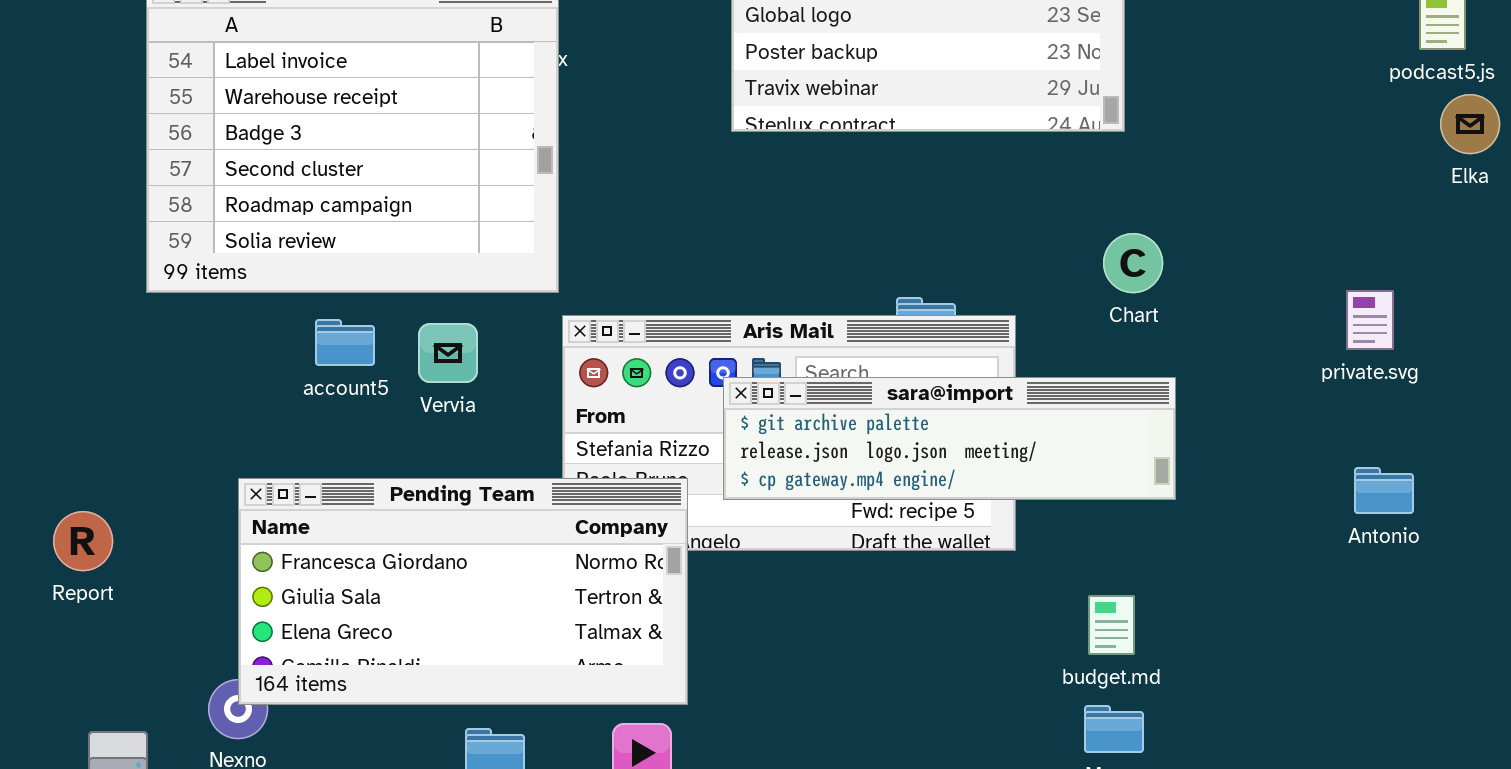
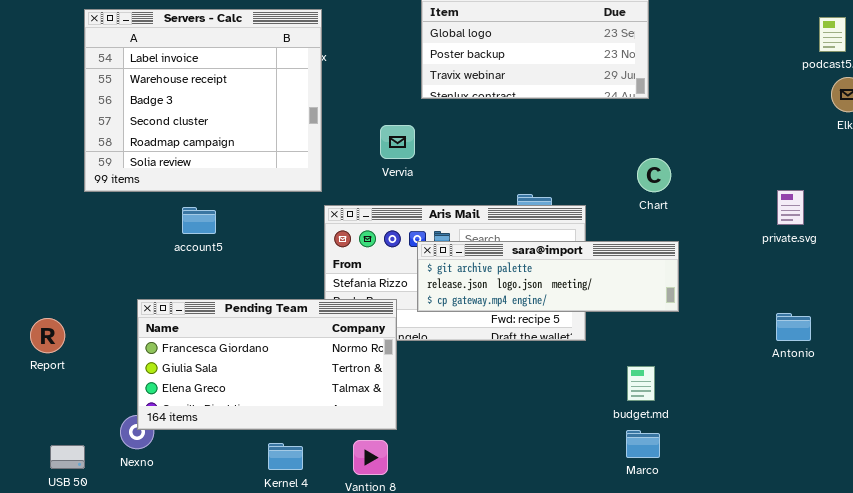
Vervia: [418,323,478,383] -> [380,125,415,159], moved
Antonio: [1354,467,1414,514] -> [776,313,811,341], moved

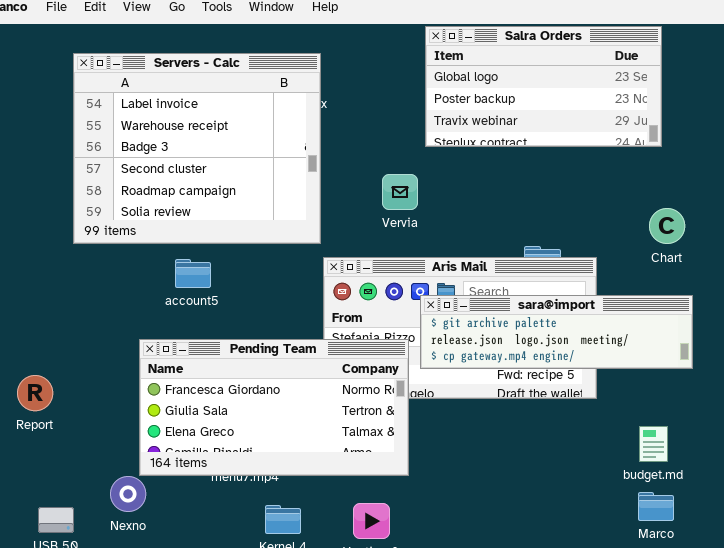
Pending Team: [137,299,397,430] -> [139,339,409,476], moved

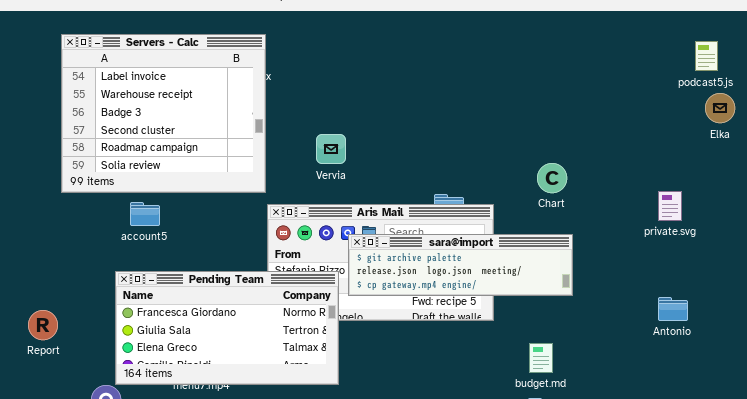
Salra Orders: [425,26,662,147] -> none, closed
account5: [175,259,211,288] -> [130,202,160,226], moved
Report: [17,375,53,411] -> [28,310,58,340], moved

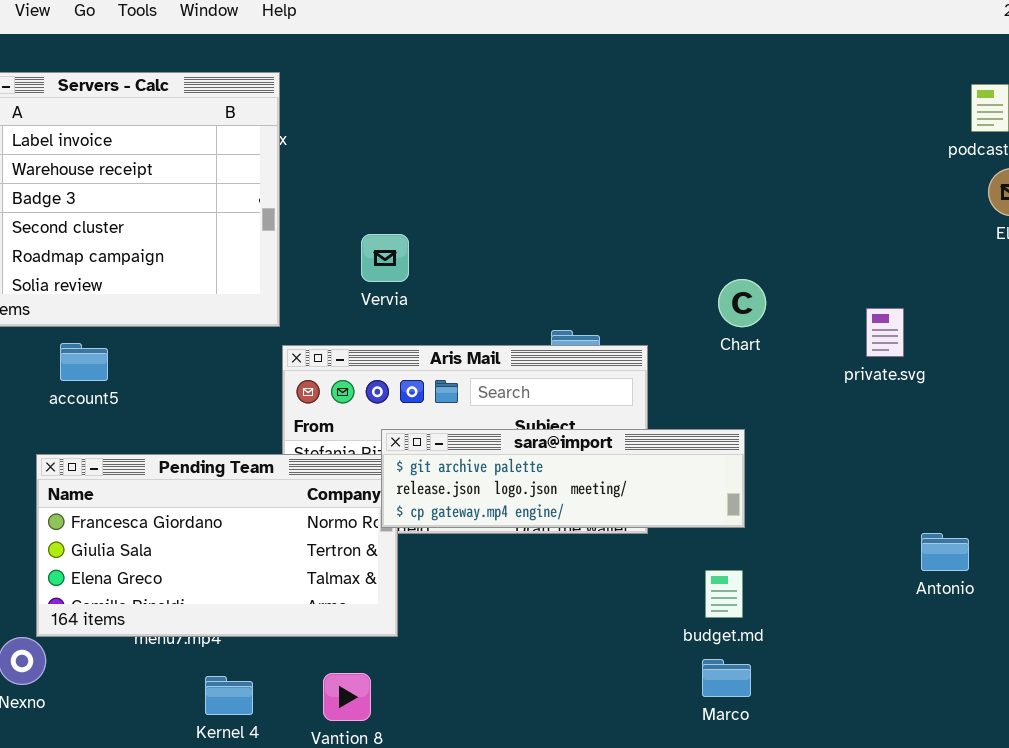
private.svg: [658,191,682,221] -> [866,308,904,357], moved
sara@import: [348,234,573,296] -> [381,429,745,528], moved
Antonio: [658,297,688,321] -> [921,533,969,571], moved

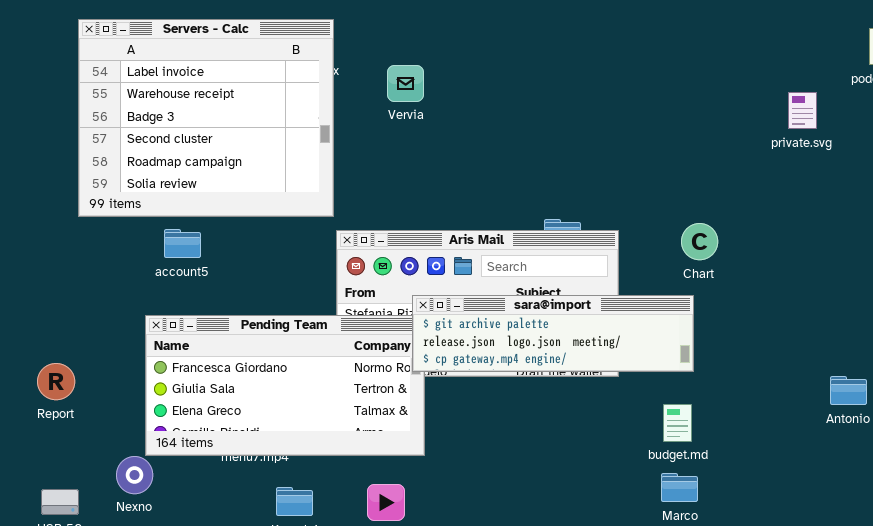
Vervia: [361,234,409,282] -> [387,65,424,102], moved
Chart: [718,279,766,327] -> [681,223,718,260], moved
private.svg: [866,308,904,357] -> [788,92,817,129], moved

